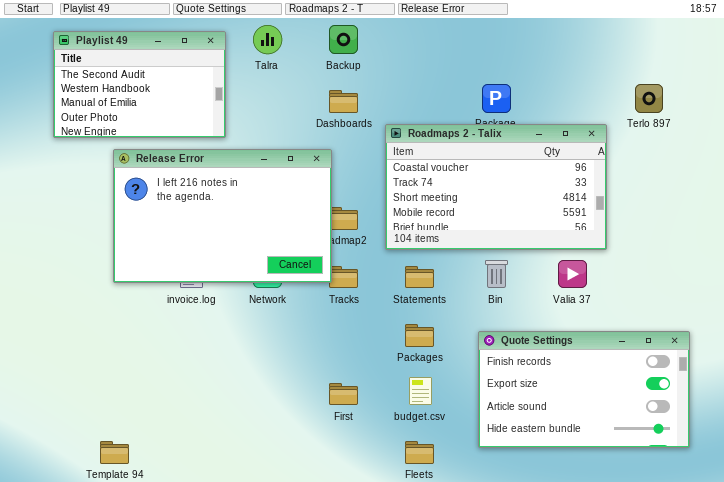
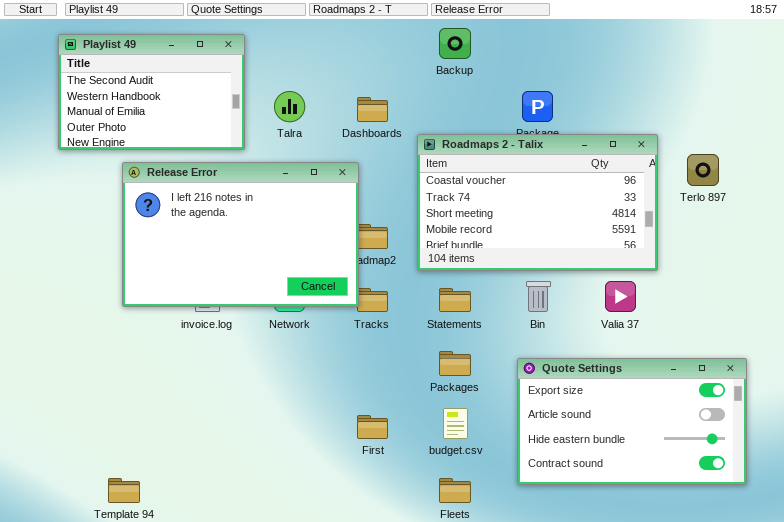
Talra: [253,25,282,54] -> [274,91,305,122], moved
Backup: [329,25,358,54] -> [439,28,471,59], moved
Terlo 897: [635,84,663,113] -> [687,154,719,186], moved
Quote Settings: [478,331,690,448] -> [517,358,747,485], scrolled down 1 row

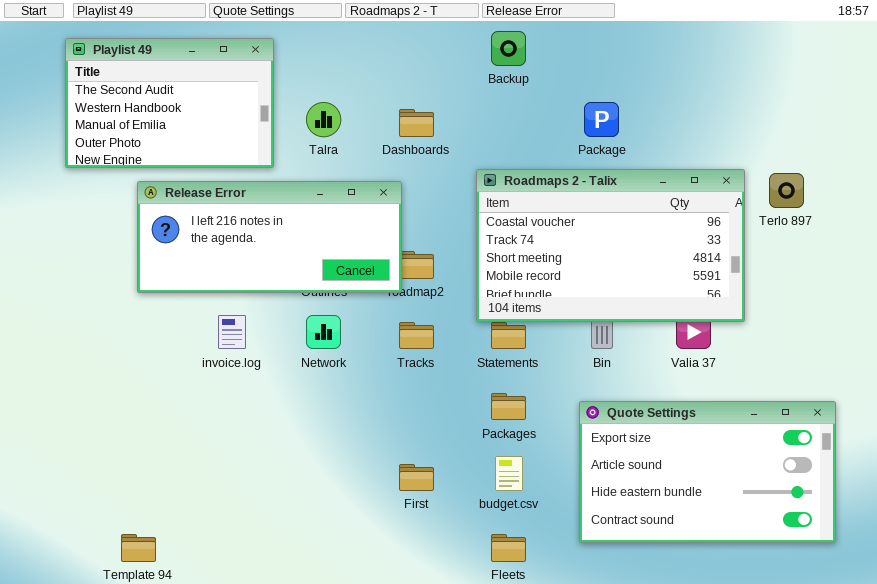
Roadmaps 2 - Talix: [417,134,658,271] -> [476,169,745,322], moved
Release Error: [122,162,359,307] -> [137,181,402,293], resized

